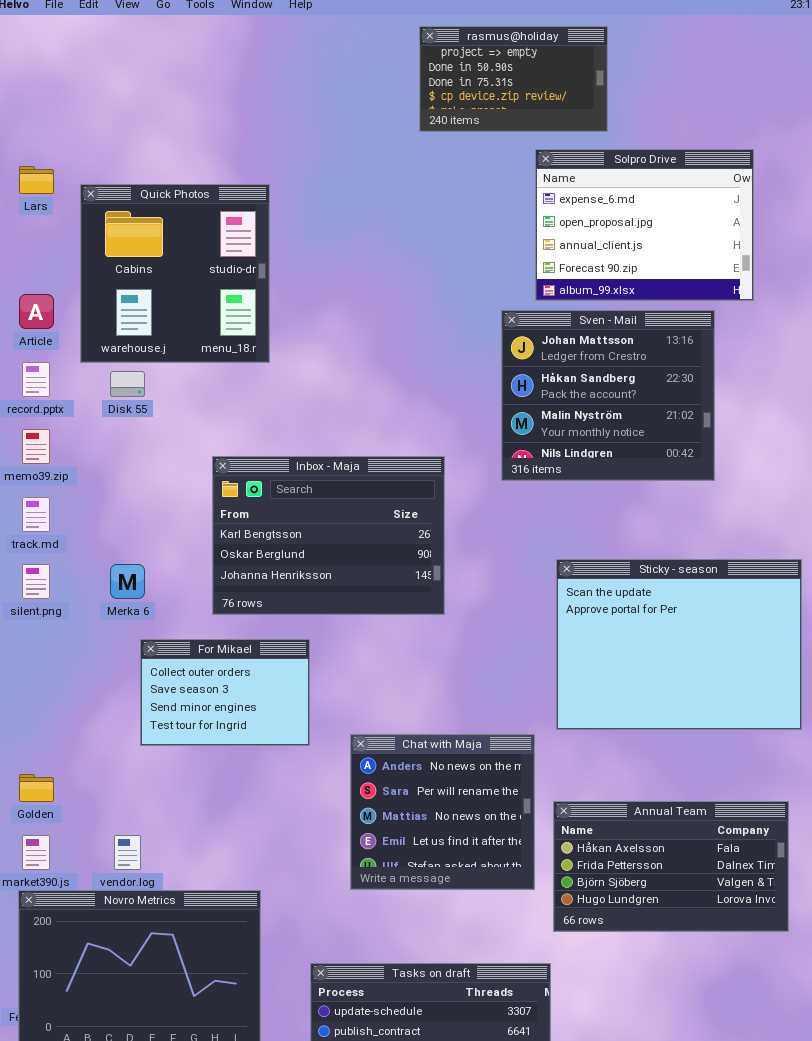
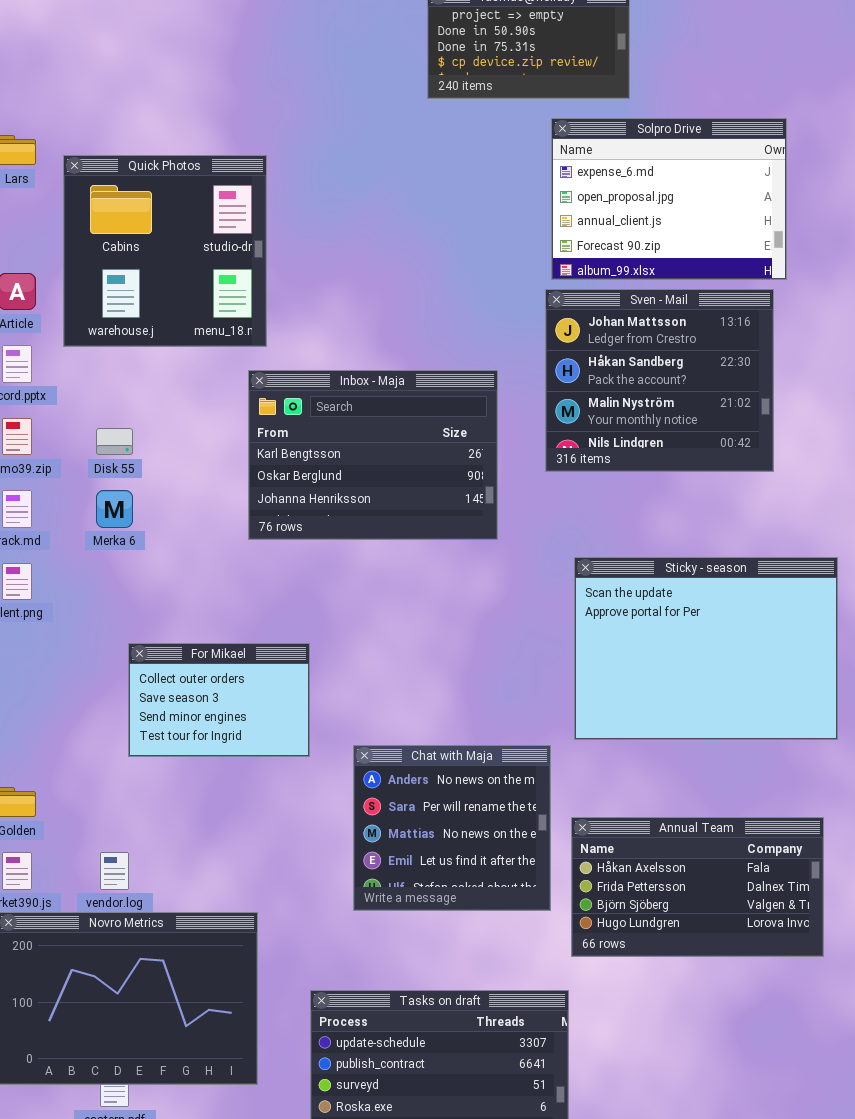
Sven - Mail: [501,310,715,481] -> [545,289,774,472], moved
Disk 55: [110,371,145,397] -> [96,428,133,455], moved
Inbox - Maja: [212,456,445,615] -> [248,370,498,540], moved
Merka 6: [110,564,145,599] -> [96,490,133,528], moved

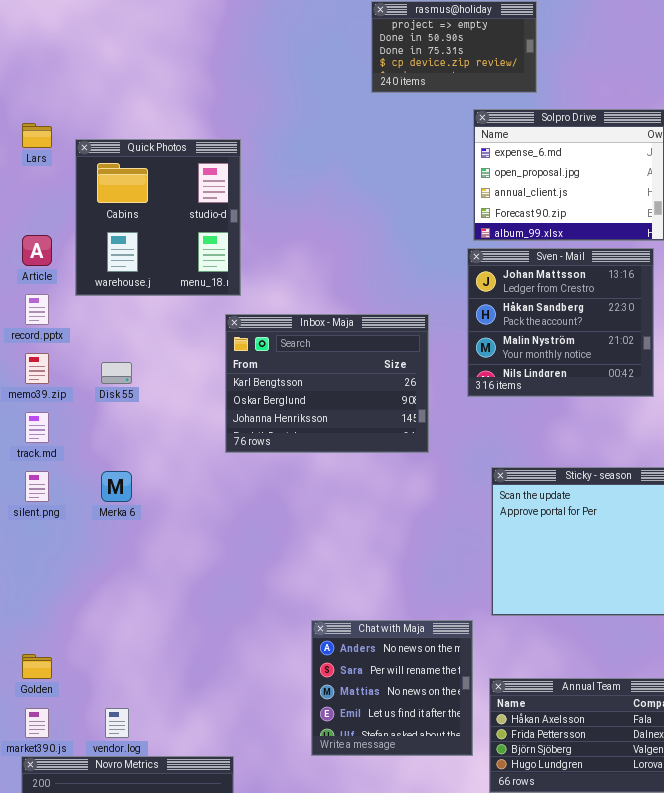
Merka 6: [96,490,133,528] -> [101,471,132,502], moved
For Mikael: [128,643,310,757] -> none, closed

